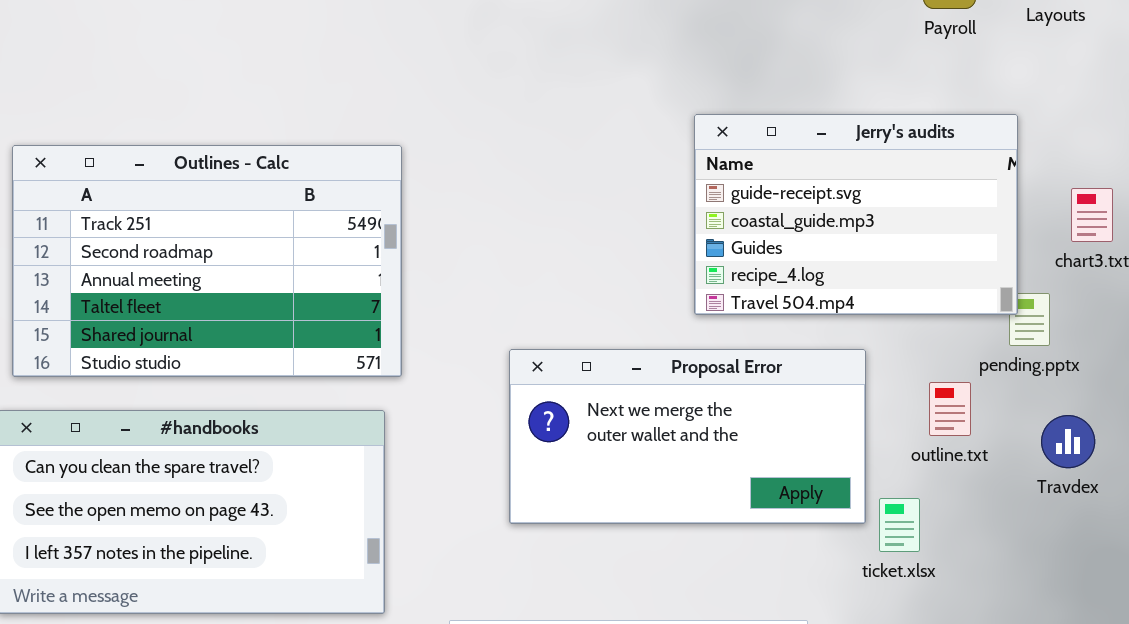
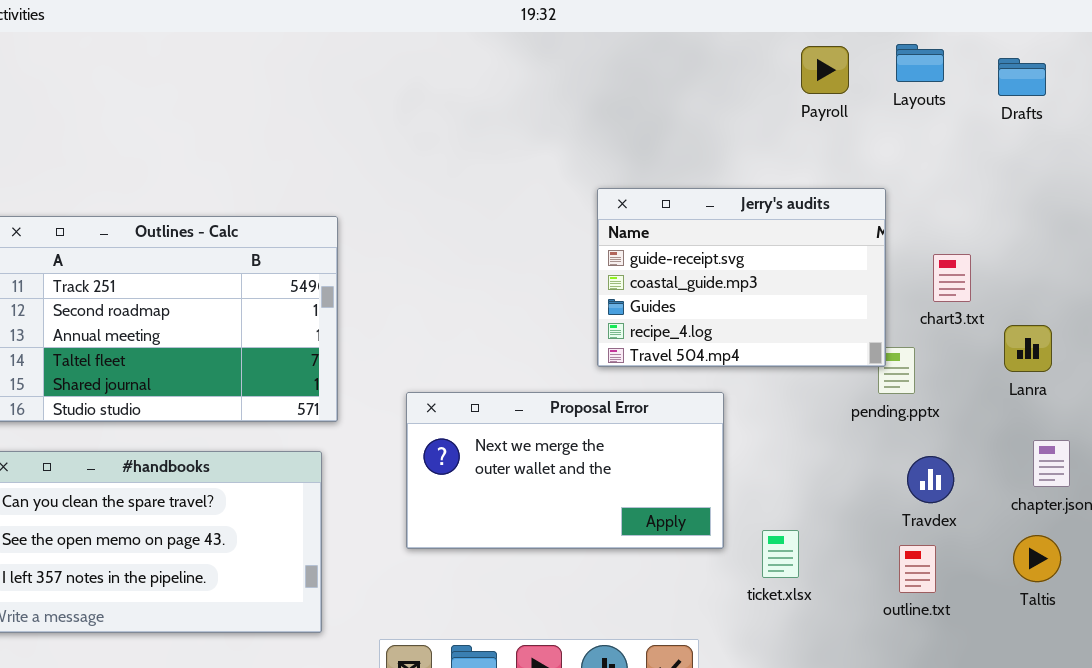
Proposal Error: [509,349,866,524] -> [406,392,724,549], moved
outline.txt: [929,382,971,436] -> [899,545,936,593], moved

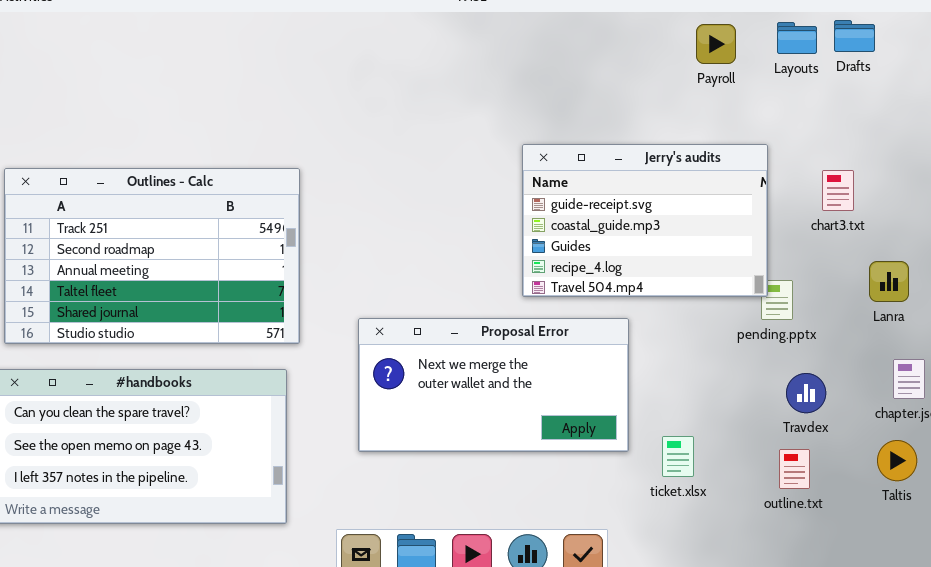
Drafts: [998,58,1046,96] -> [834,20,875,52], moved
chart3.txt: [933,254,971,302] -> [822,170,854,211], moved

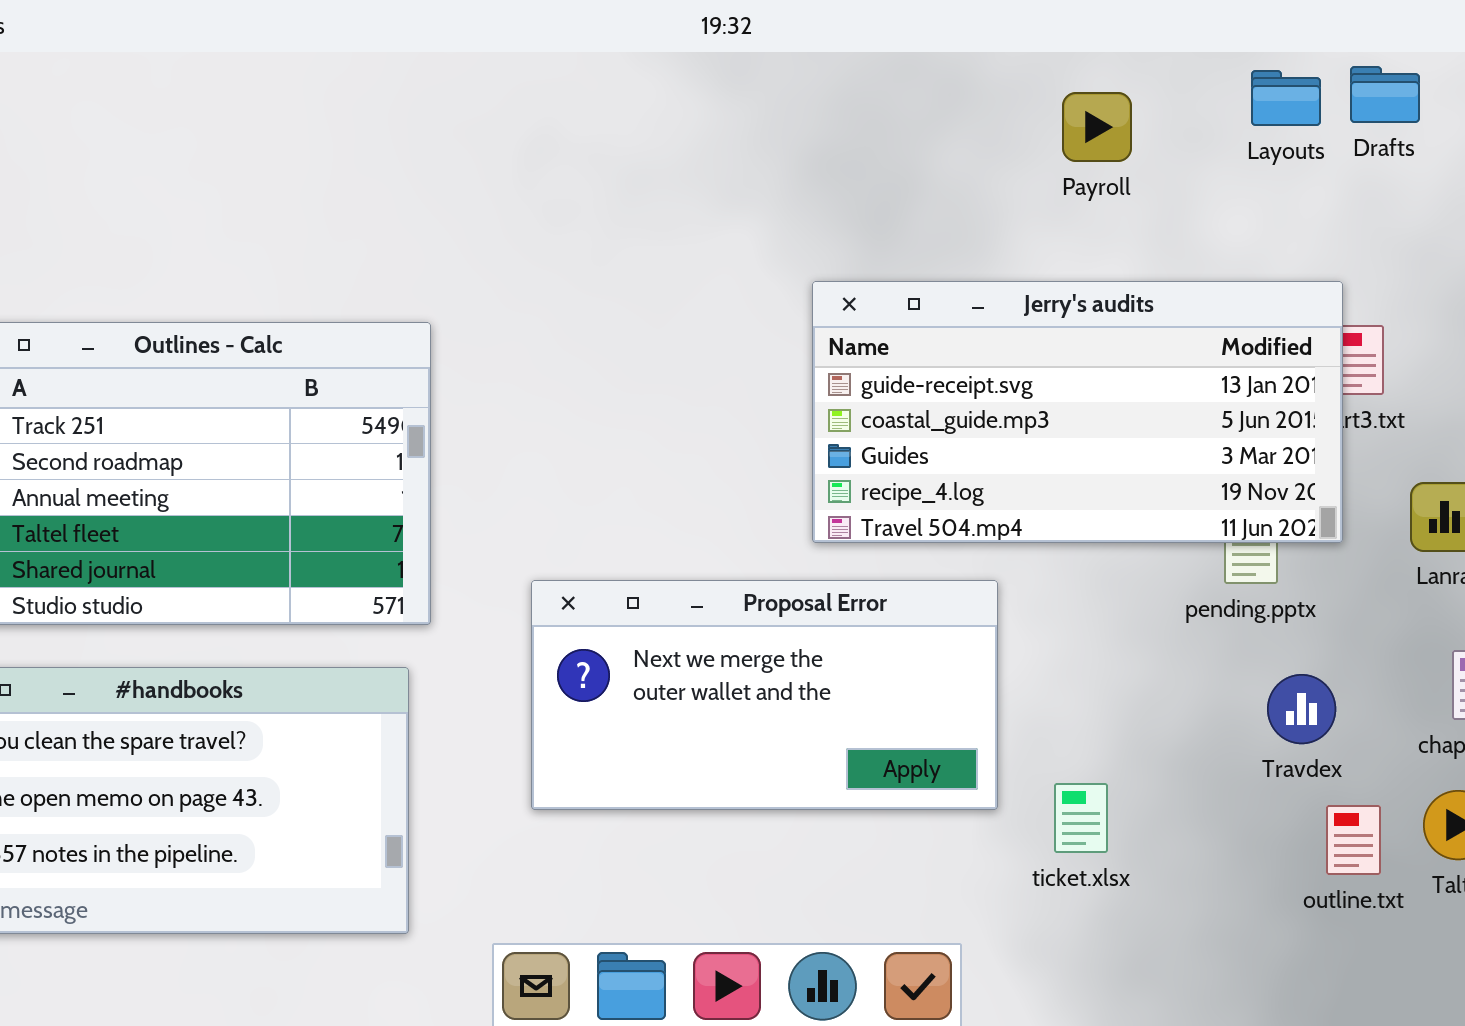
Payroll: [696,24,736,64] -> [1062,92,1132,162], moved
Jerry's audits: [522,144,768,297] -> [812,281,1343,543], resized
outline.txt: [779,449,810,489] -> [1326,805,1381,875], moved

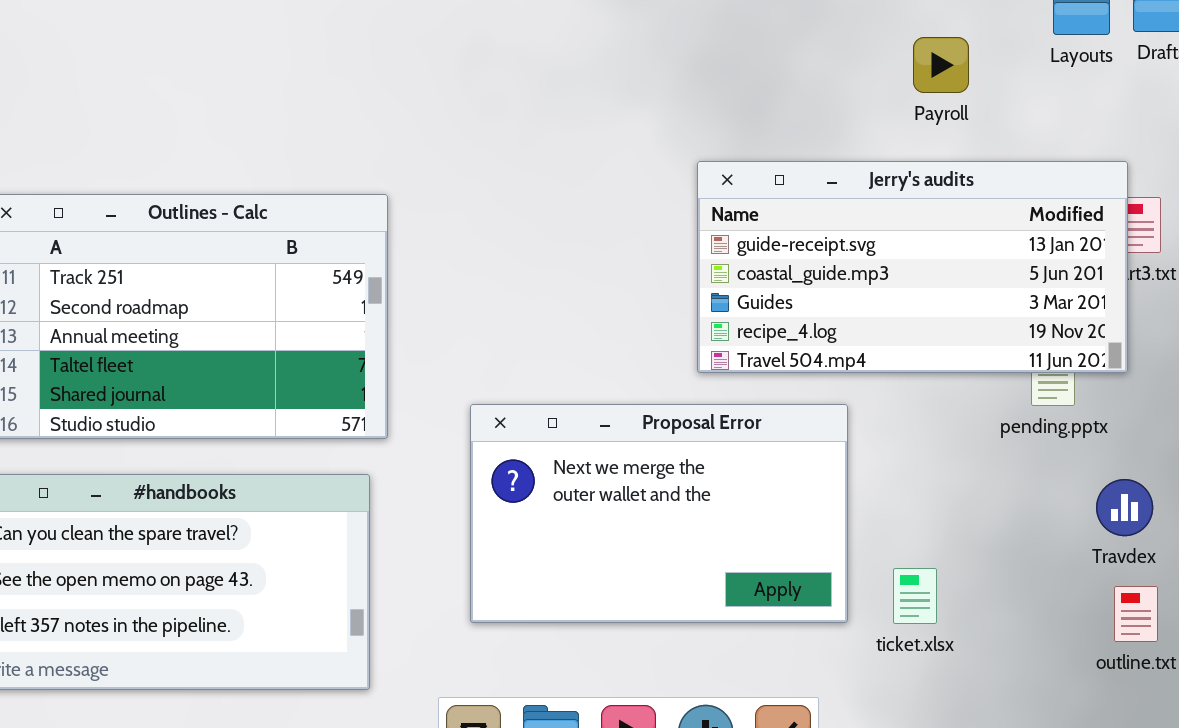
Payroll: [1062,92,1132,162] -> [913,37,969,93], moved
Proposal Error: [531,580,998,810] -> [470,404,848,623], resized
Travdex: [1267,674,1336,744] -> [1096,479,1153,536], moved

